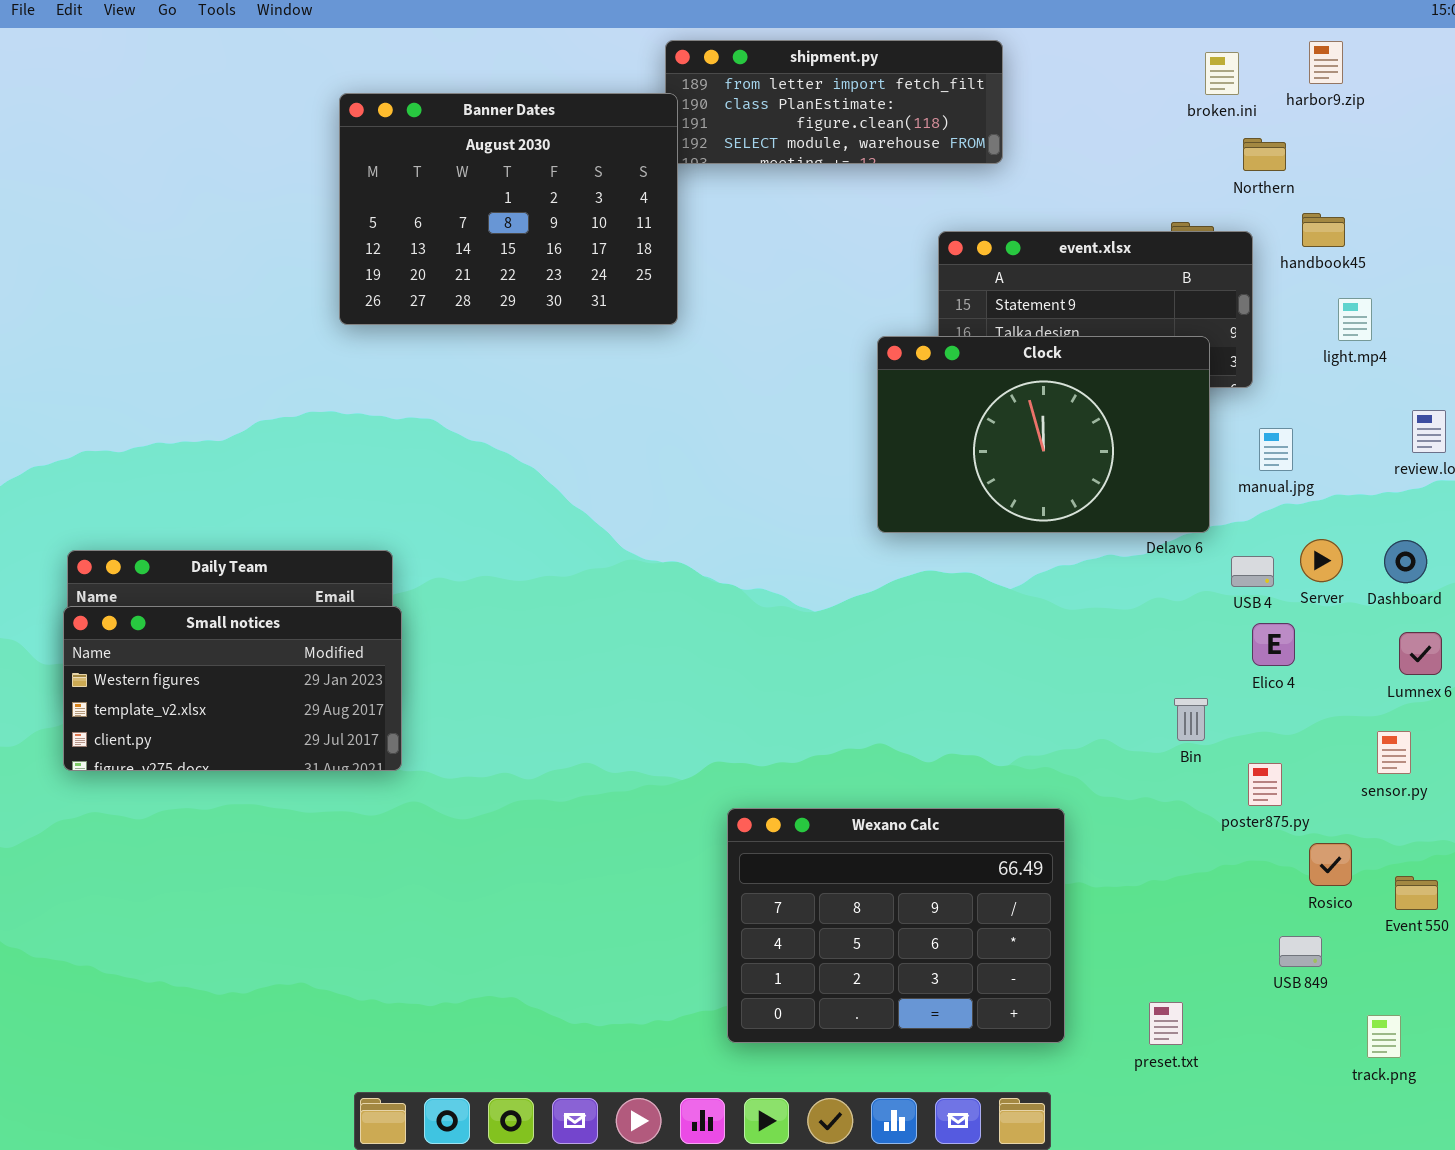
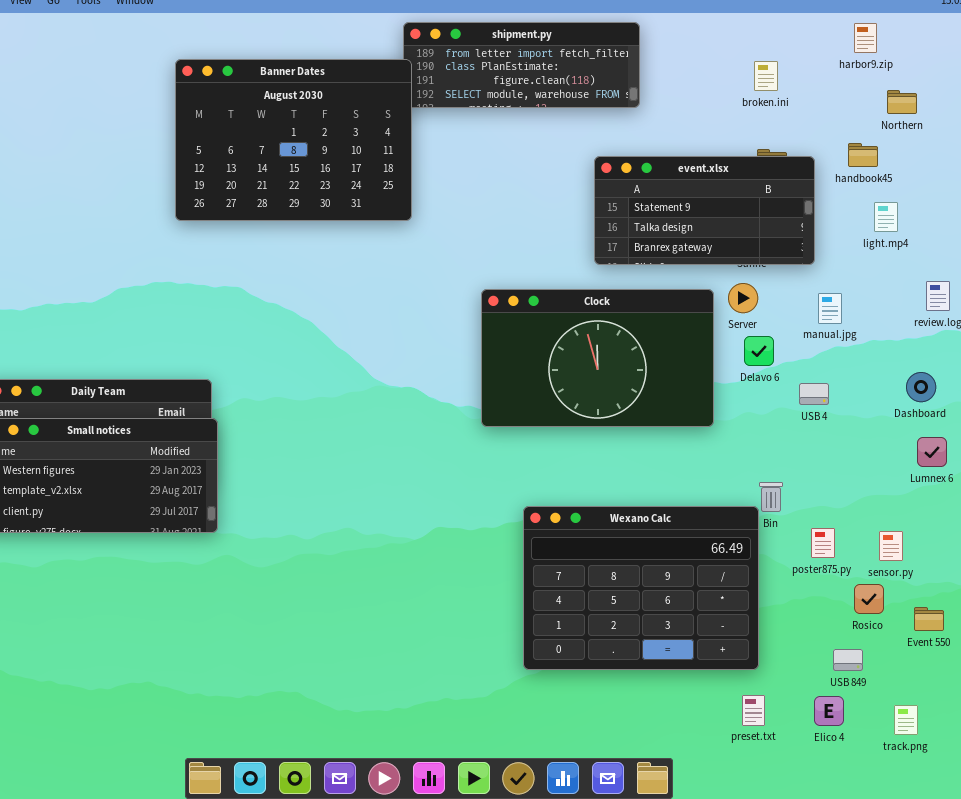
broken.ini: [1205,52,1239,95] -> [754,61,778,91], moved
Northern: [1243,138,1286,171] -> [887,90,917,114], moved
Clock: [877,336,1210,533] -> [481,289,714,427], moved
Server: [1300,539,1343,582] -> [728,283,758,313], moved
Elico 4: [1252,623,1295,666] -> [814,696,844,726], moved
sensor.py: [1377,731,1411,774] -> [879,531,903,561], moved
Wexano Calc: [727,808,1065,1043] -> [523,506,759,670], moved

